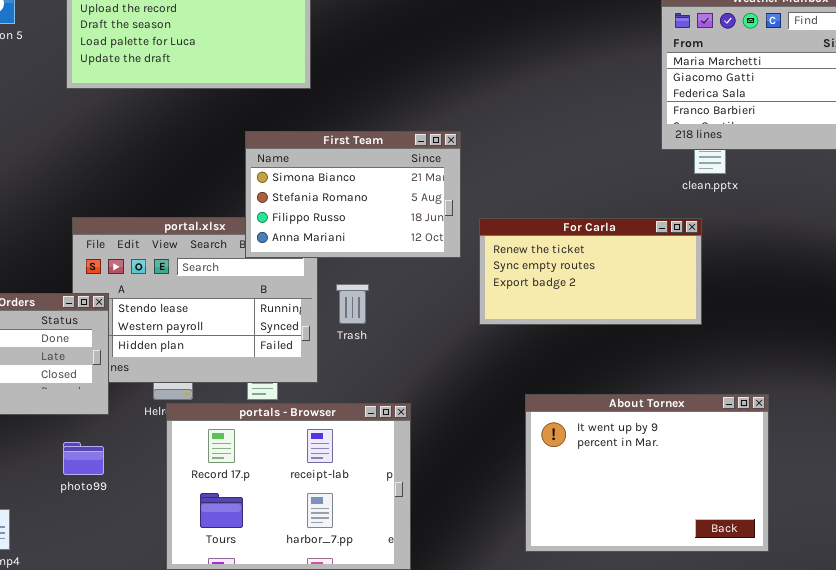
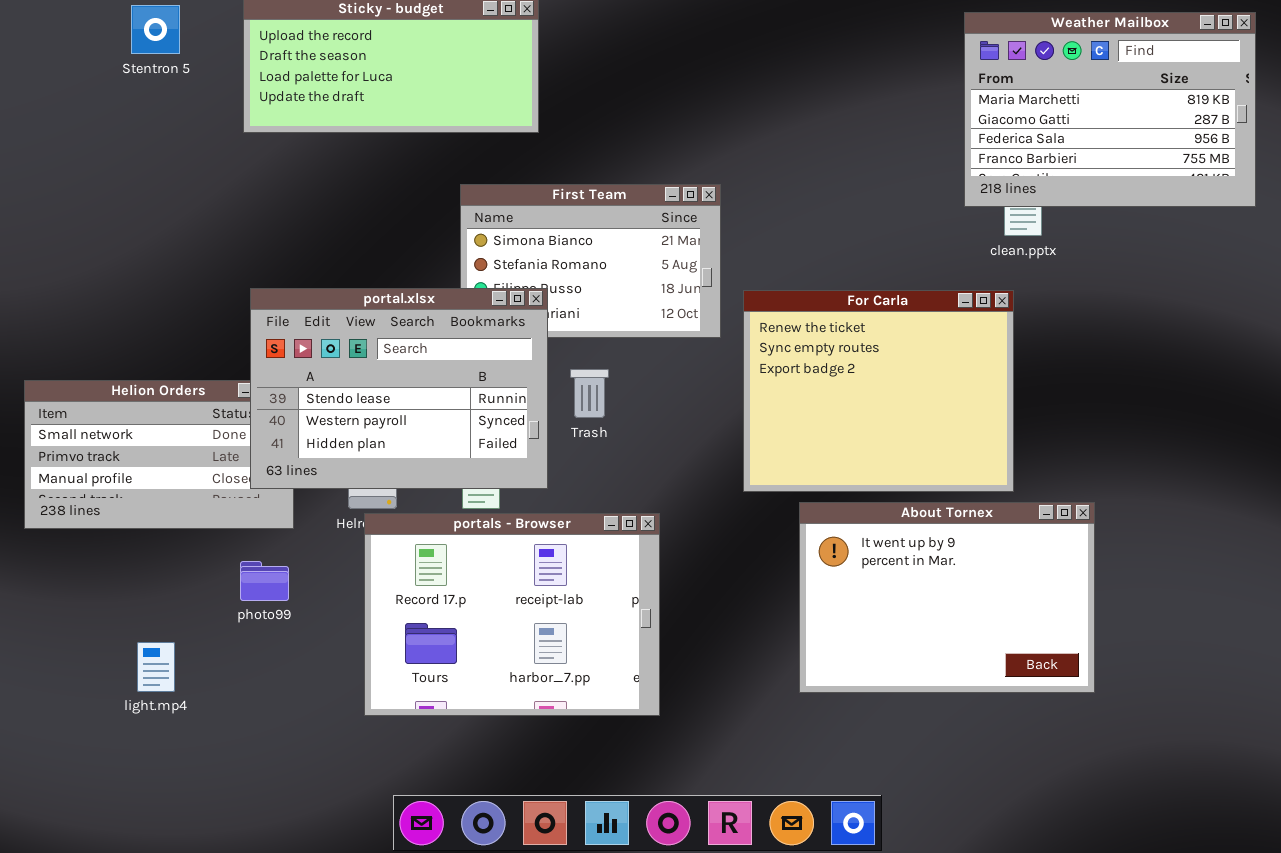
portal.xlsx: [72,217,318,383] -> [250,288,548,489], raised
For Carla: [479,218,702,325] -> [743,290,1014,492], resized

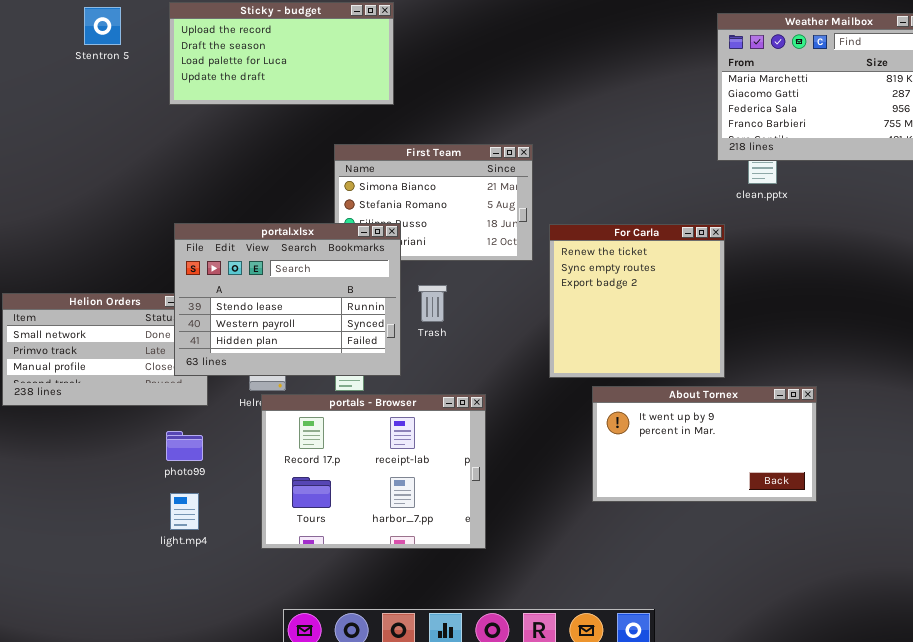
For Carla: [743,290,1014,492] -> [549,224,725,378], resized
About Tornex: [799,502,1095,693] -> [592,386,817,502], resized
light.mp4: [137,642,175,692] -> [170,493,199,530], moved

